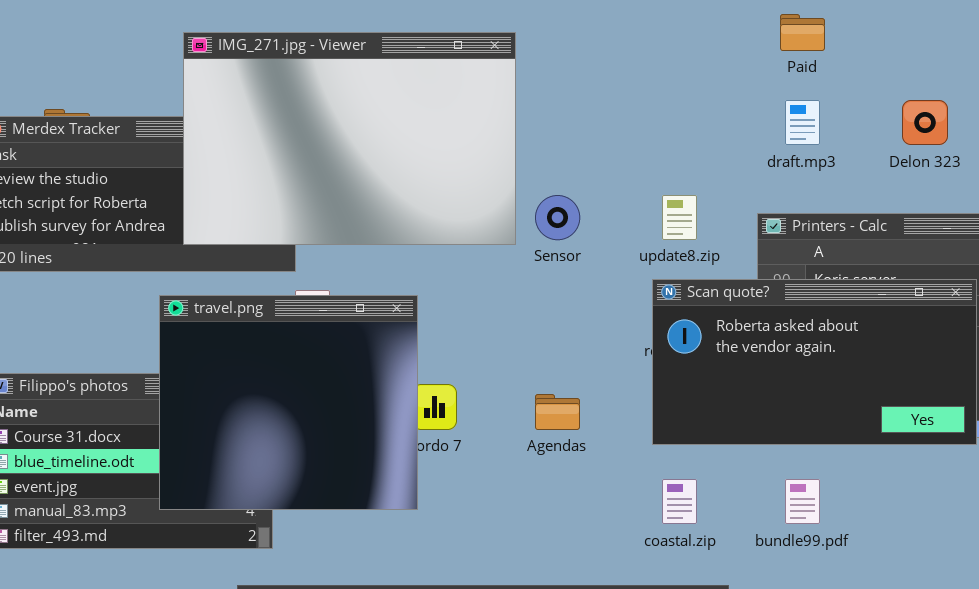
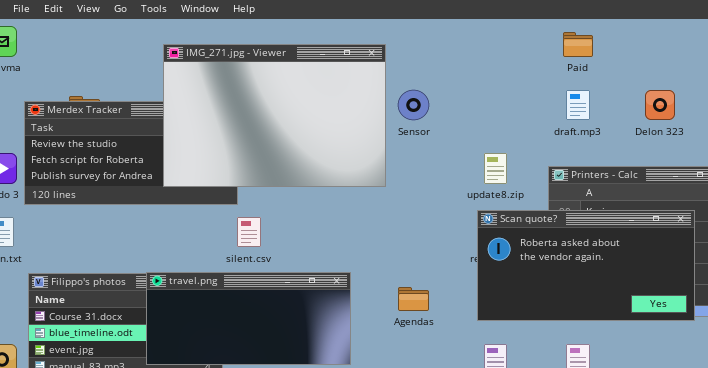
Sensor: [535,195,580,240] -> [398,90,429,120], moved
travel.png: [159,295,418,510] -> [146,272,351,365], resized

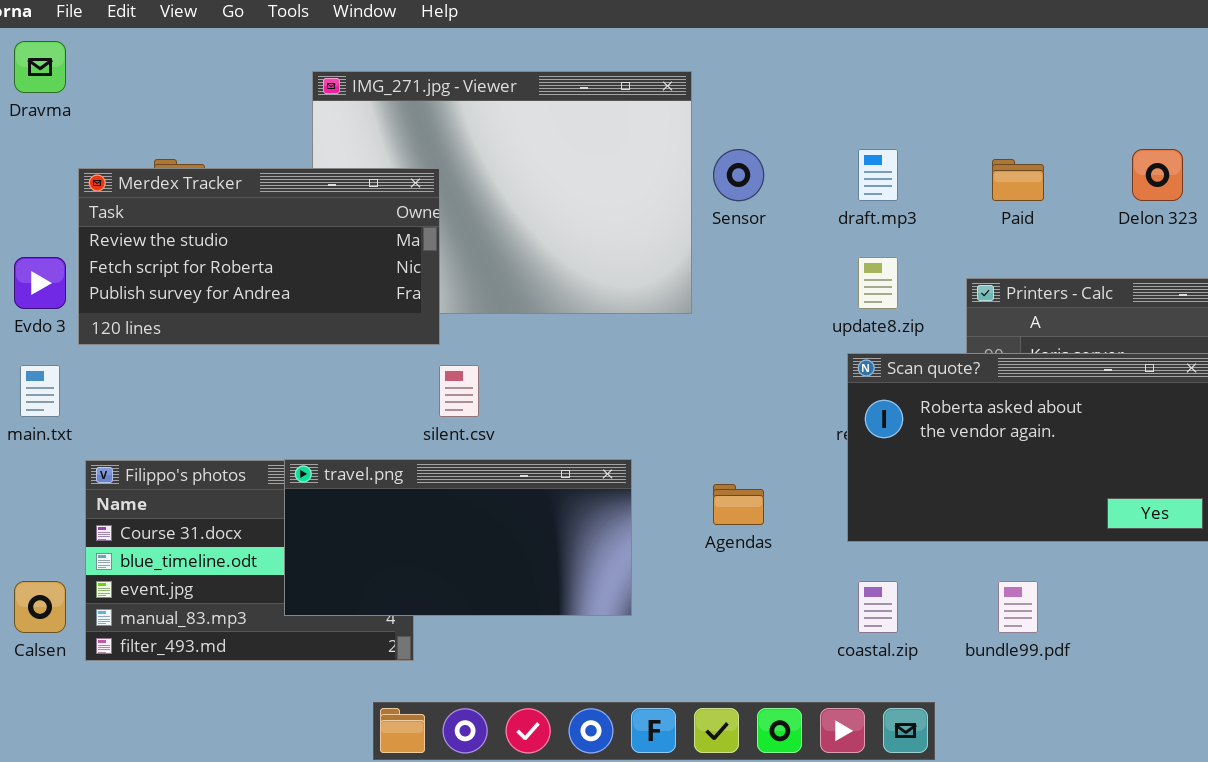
Paid: [563,32,593,57] -> [992,159,1044,201], moved
draft.mp3: [566,90,590,120] -> [858,149,898,201], moved
Merdex Tracker: [24,101,238,205] -> [78,168,440,345], raised

